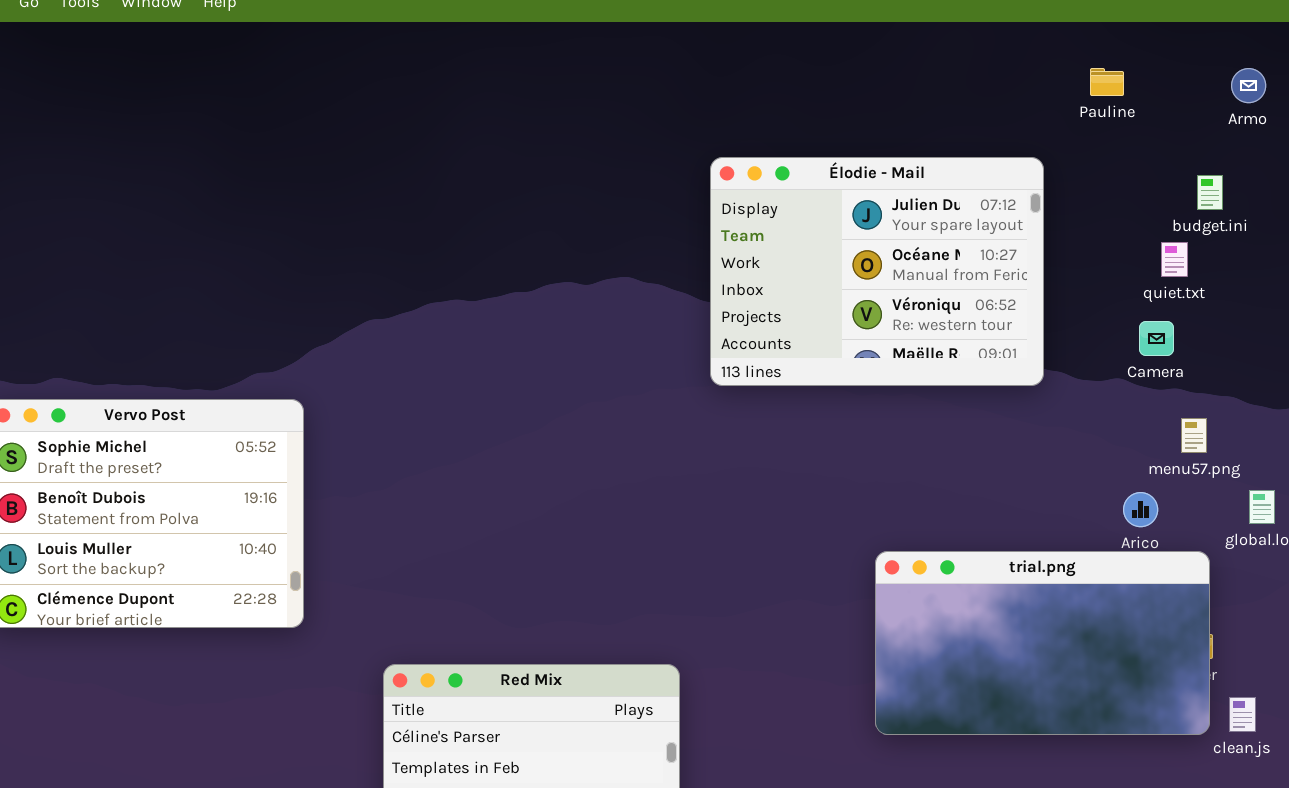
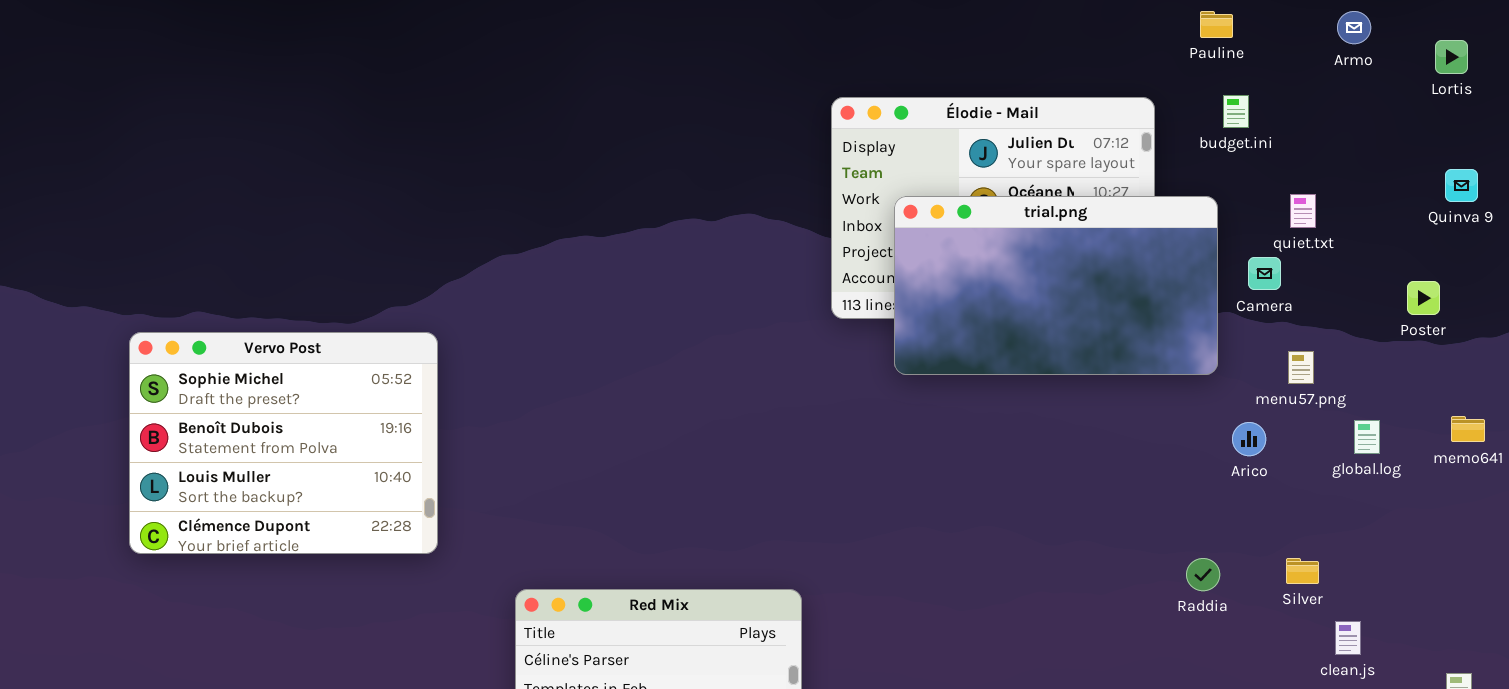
budget.ini: [1197,175,1223,210] -> [1223,95,1249,128], moved
quiet.txt: [1161,242,1188,277] -> [1290,194,1316,228], moved
trial.png: [875,551,1210,735] -> [894,196,1218,375], moved

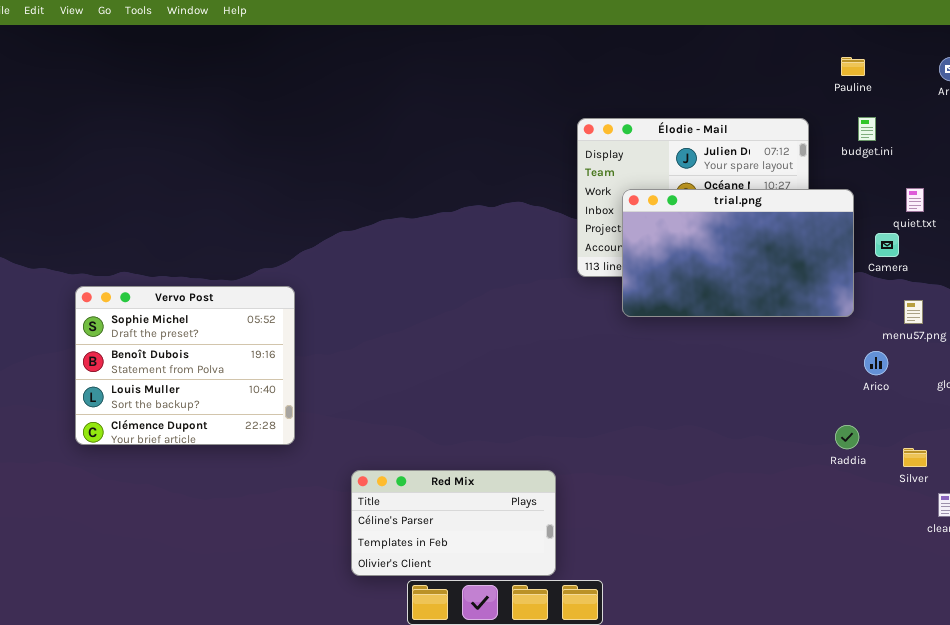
Raddia: [1186,558,1220,591] -> [835,425,859,449], moved

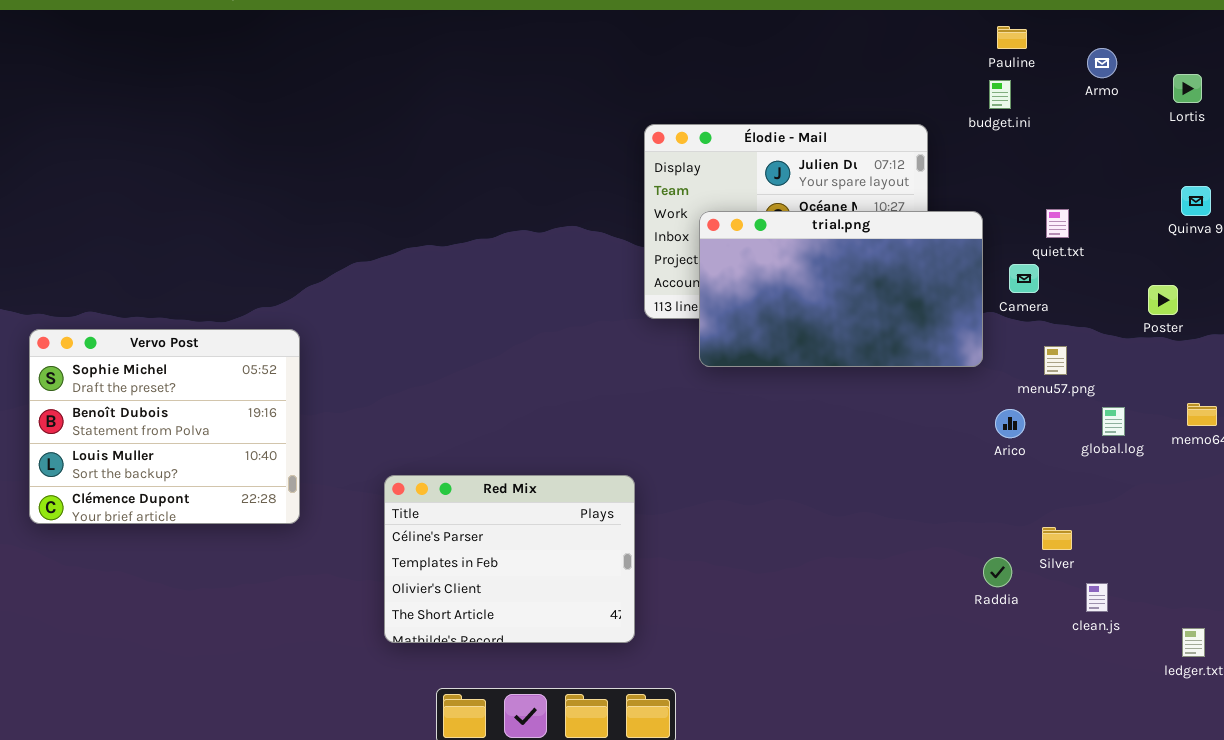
Pauline: [841,57,865,76] -> [997,26,1027,49], moved
budget.ini: [858,117,876,141] -> [989,80,1011,109], moved
Raddia: [835,425,859,449] -> [983,557,1012,587], moved
Red Mix: [351,470,556,576] -> [384,475,635,643], moved, resized

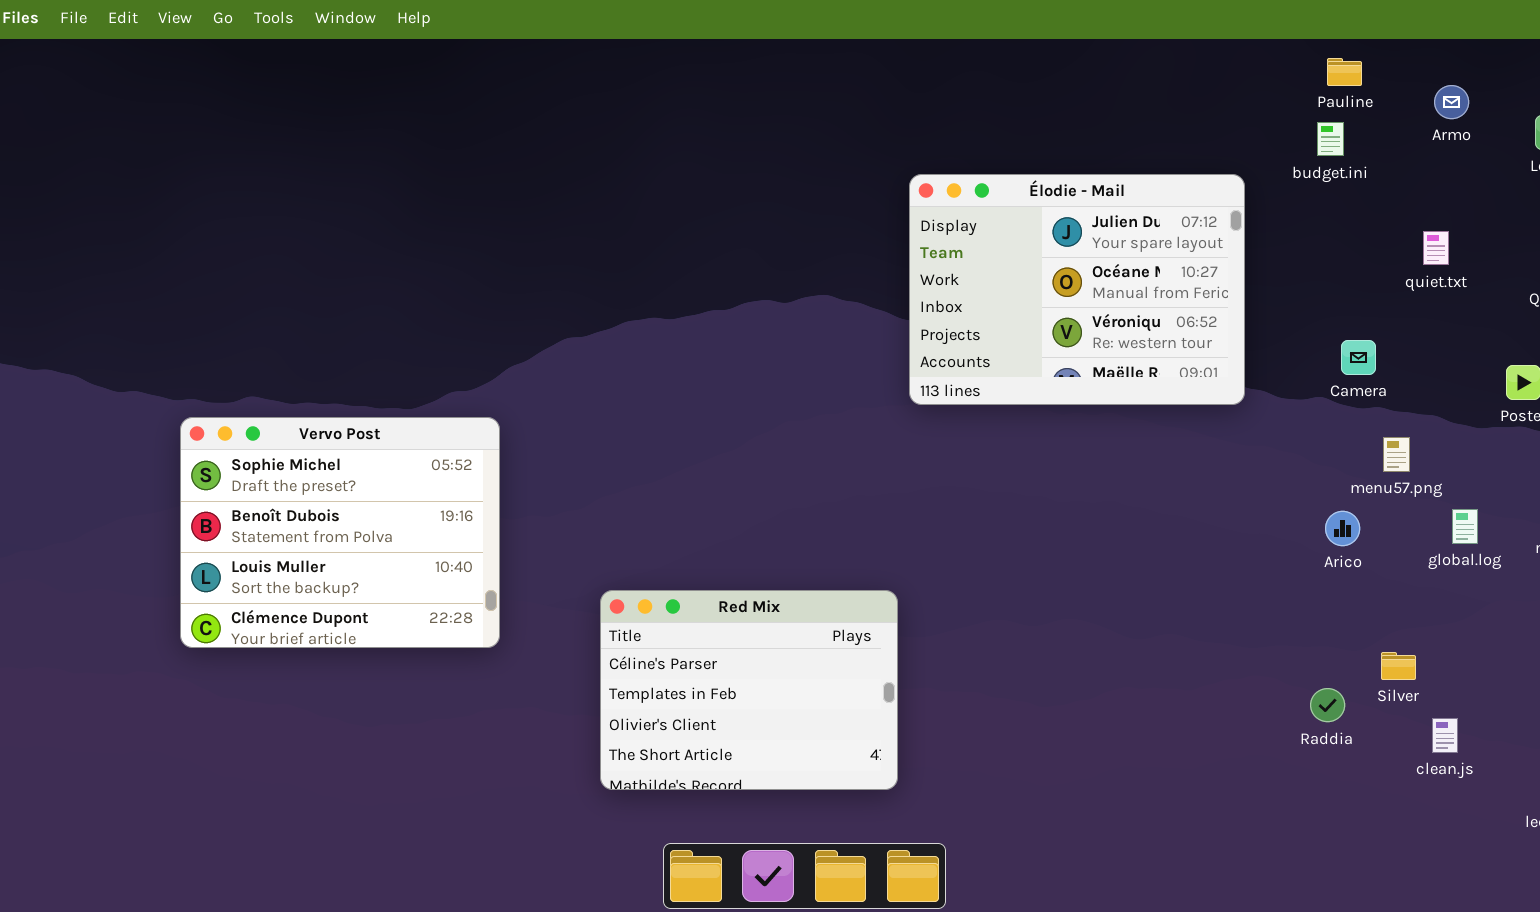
quiet.txt: [1046,209,1069,238] -> [1423,231,1449,265], moved
trial.png: [699,211,983,367] -> none, closed

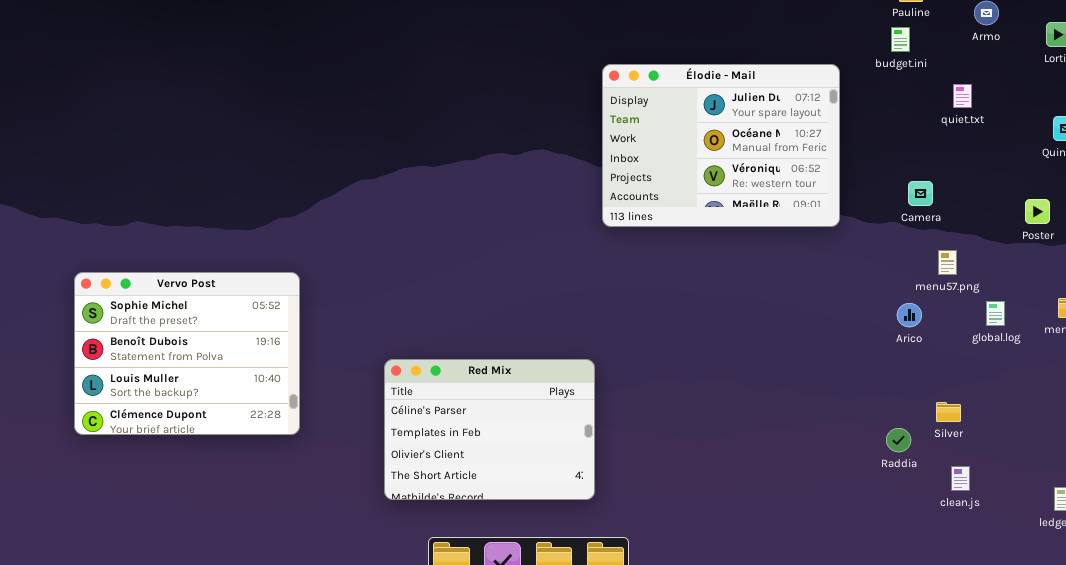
quiet.txt: [1423,231,1449,265] -> [953,84,972,108], moved
Vervo Post: [180,417,500,648] -> [74,272,300,435], moved
clean.js: [1432,718,1458,753] -> [951,466,970,491], moved

